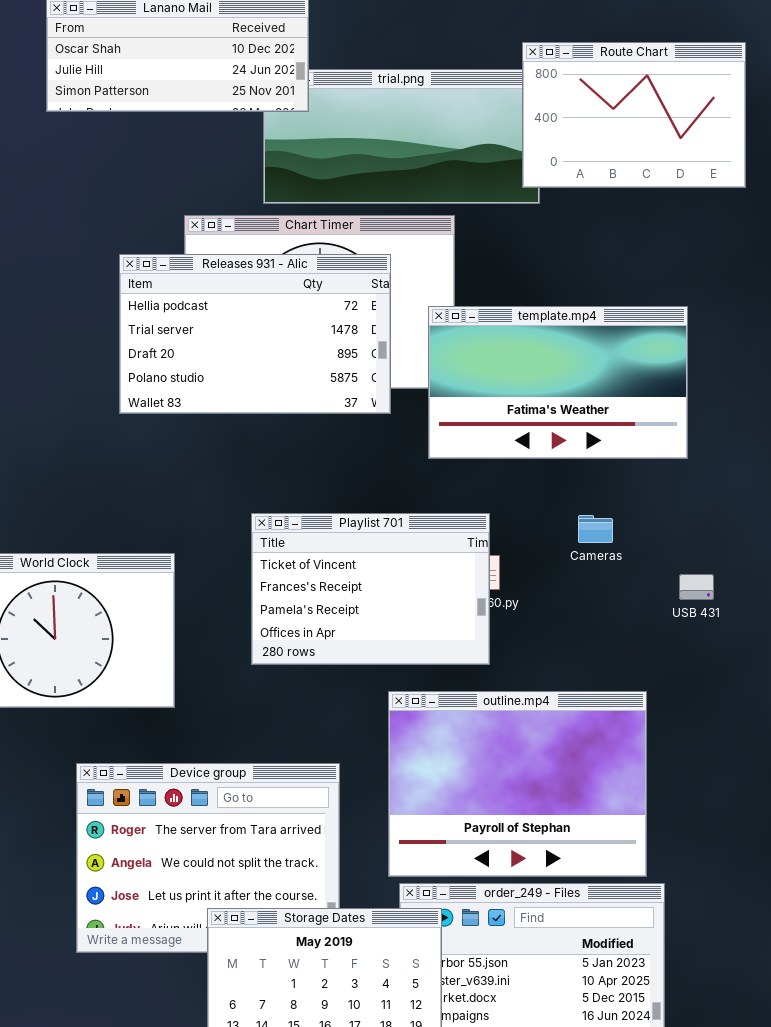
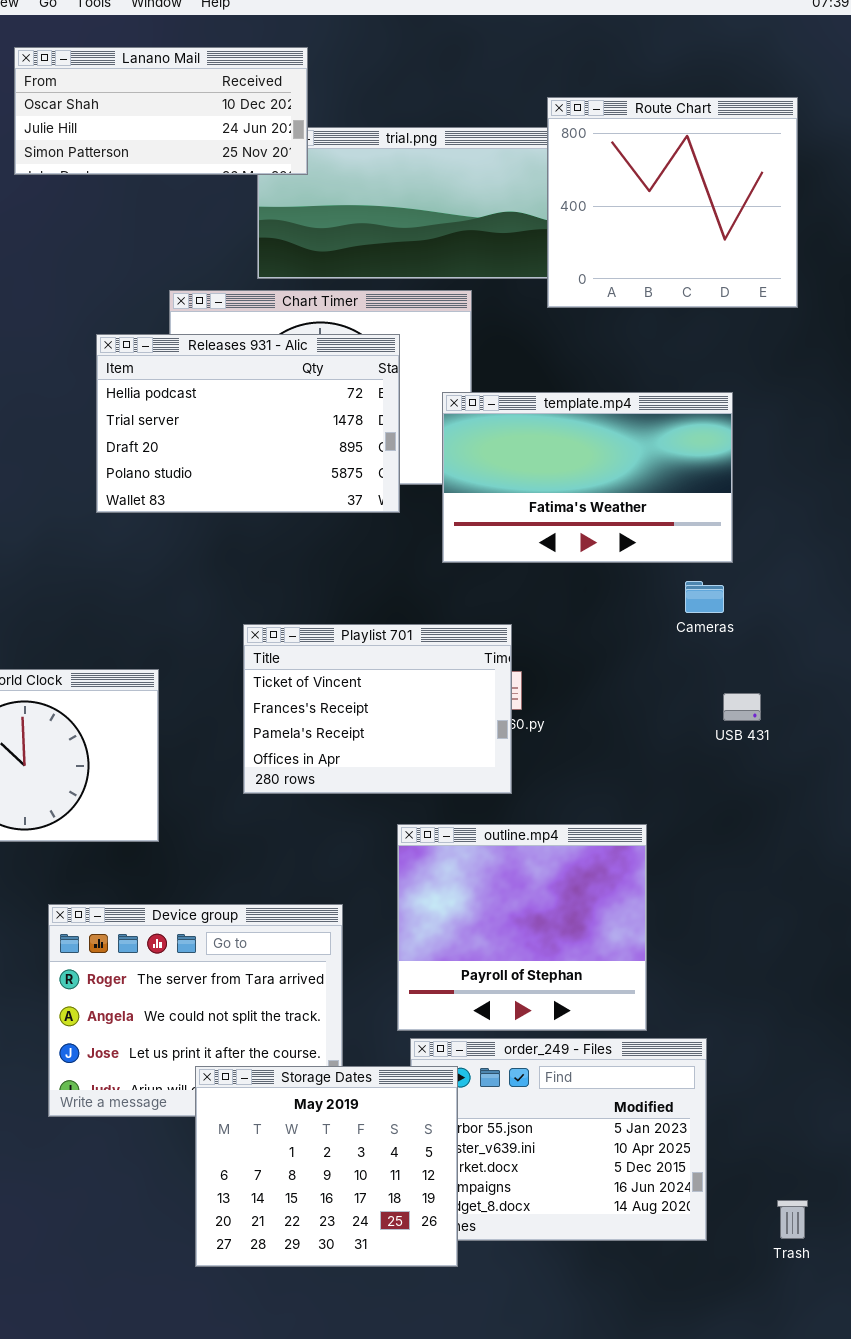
Route Chart: [522,42,746,188] -> [547,97,798,308], resized
Cameras: [578,515,613,543] -> [685,581,724,613], moved
outline.mp4: [388,691,647,877] -> [397,824,647,1031], resized

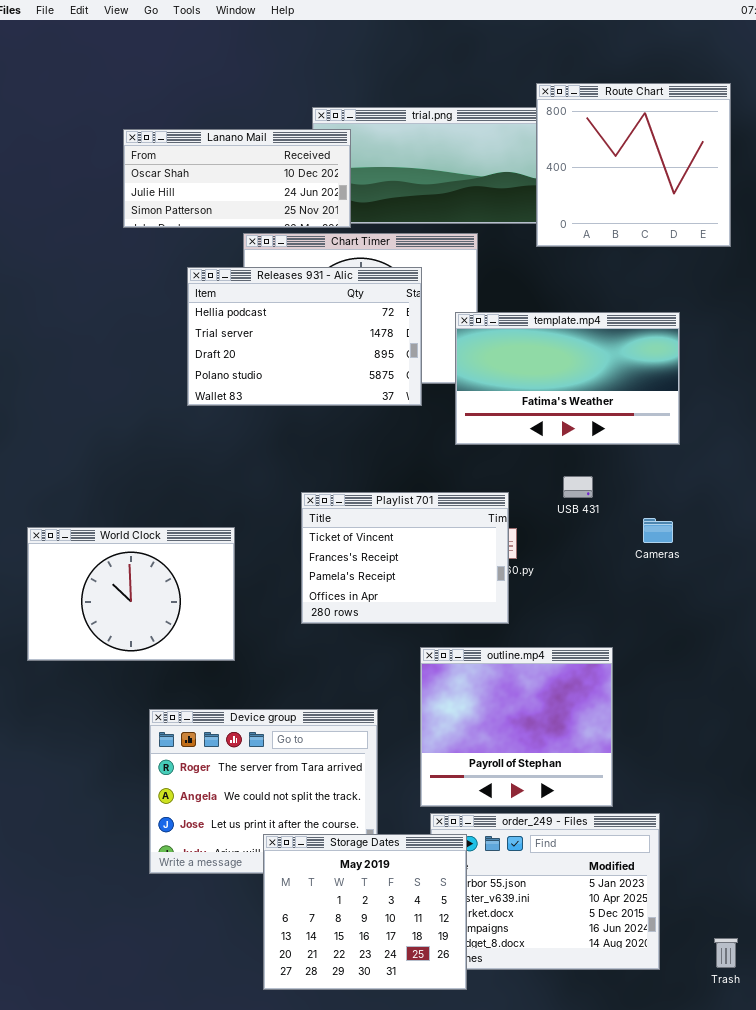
Lanano Mail: [14,47,308,175] -> [123,129,351,228], moved
Cameras: [685,581,724,613] -> [643,518,673,543], moved
USB 431: [723,693,761,721] -> [563,476,593,498], moved

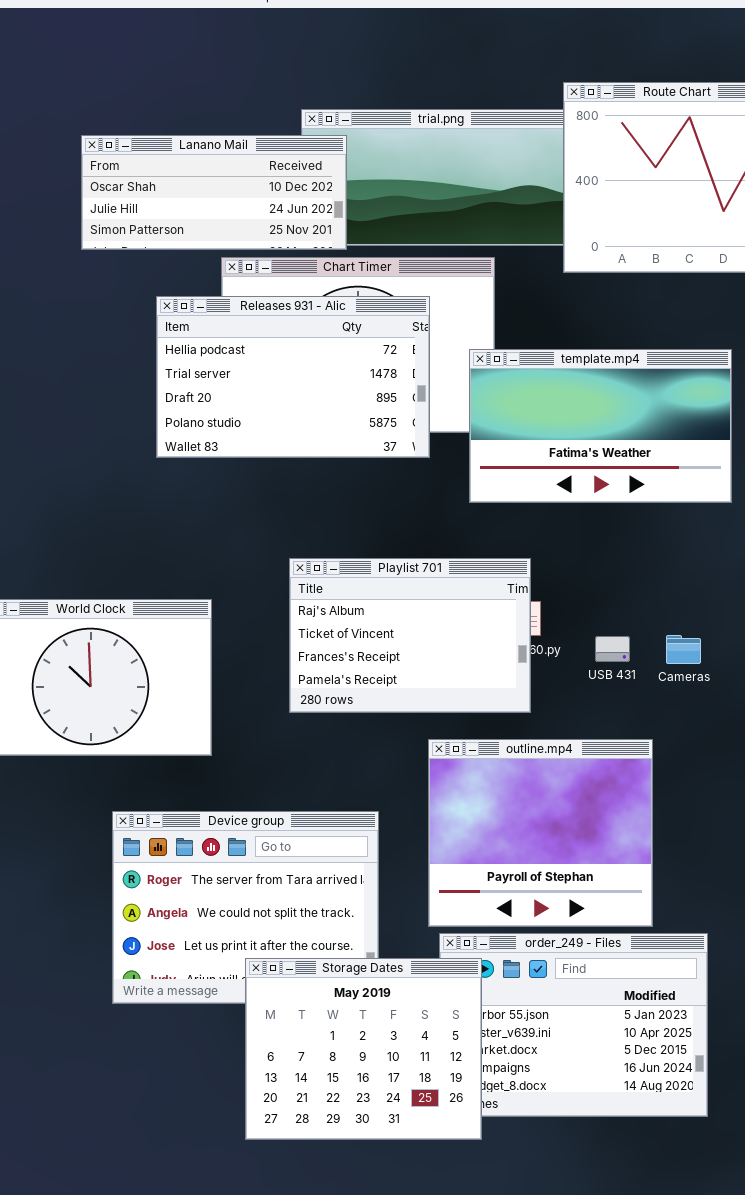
USB 431: [563,476,593,498] -> [595,636,630,662], moved
Playlist 701: [301,492,509,624] -> [289,558,531,713], scrolled up 1 row
Cameras: [643,518,673,543] -> [666,635,701,664], moved

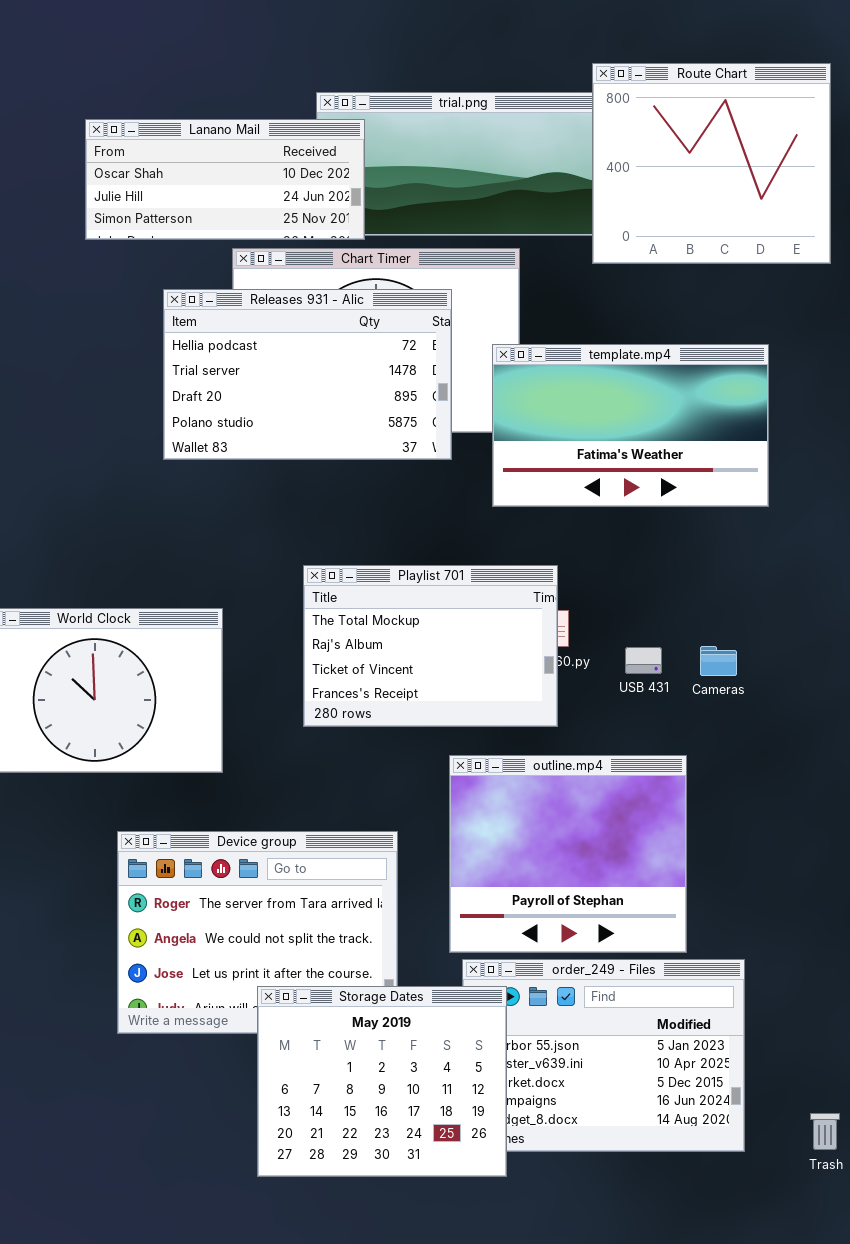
Playlist 701: [289,558,531,713] -> [303,565,558,727], scrolled up 1 row

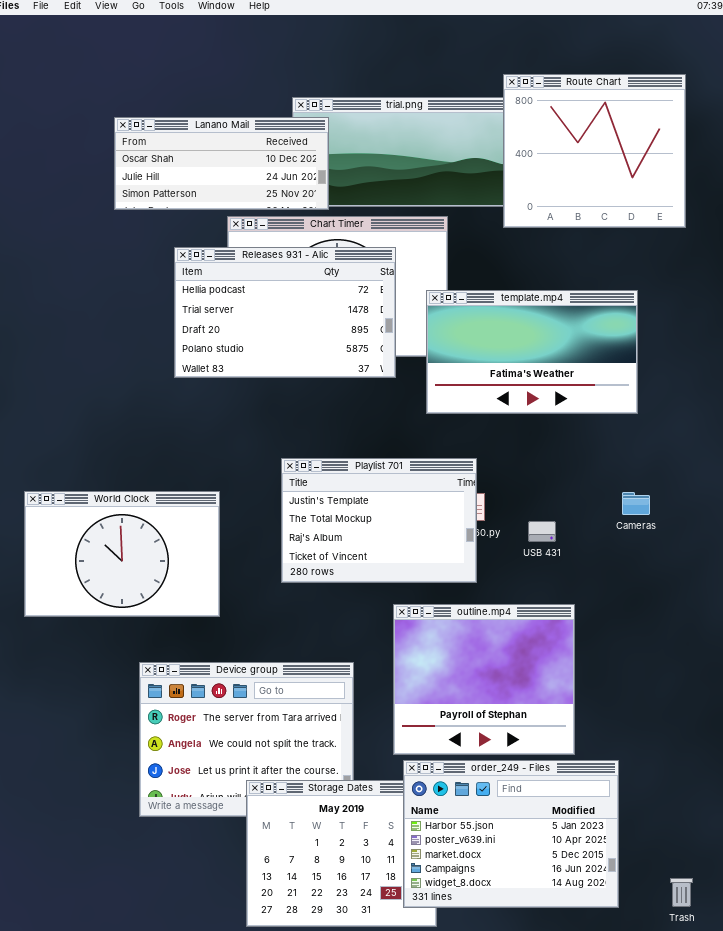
Playlist 701: [303,565,558,727] -> [281,458,477,583], scrolled up 1 row
Cameras: [700,646,737,676] -> [622,492,650,515], moved
order_249 - Files: [462,959,745,1152] -> [403,760,619,908], raised

